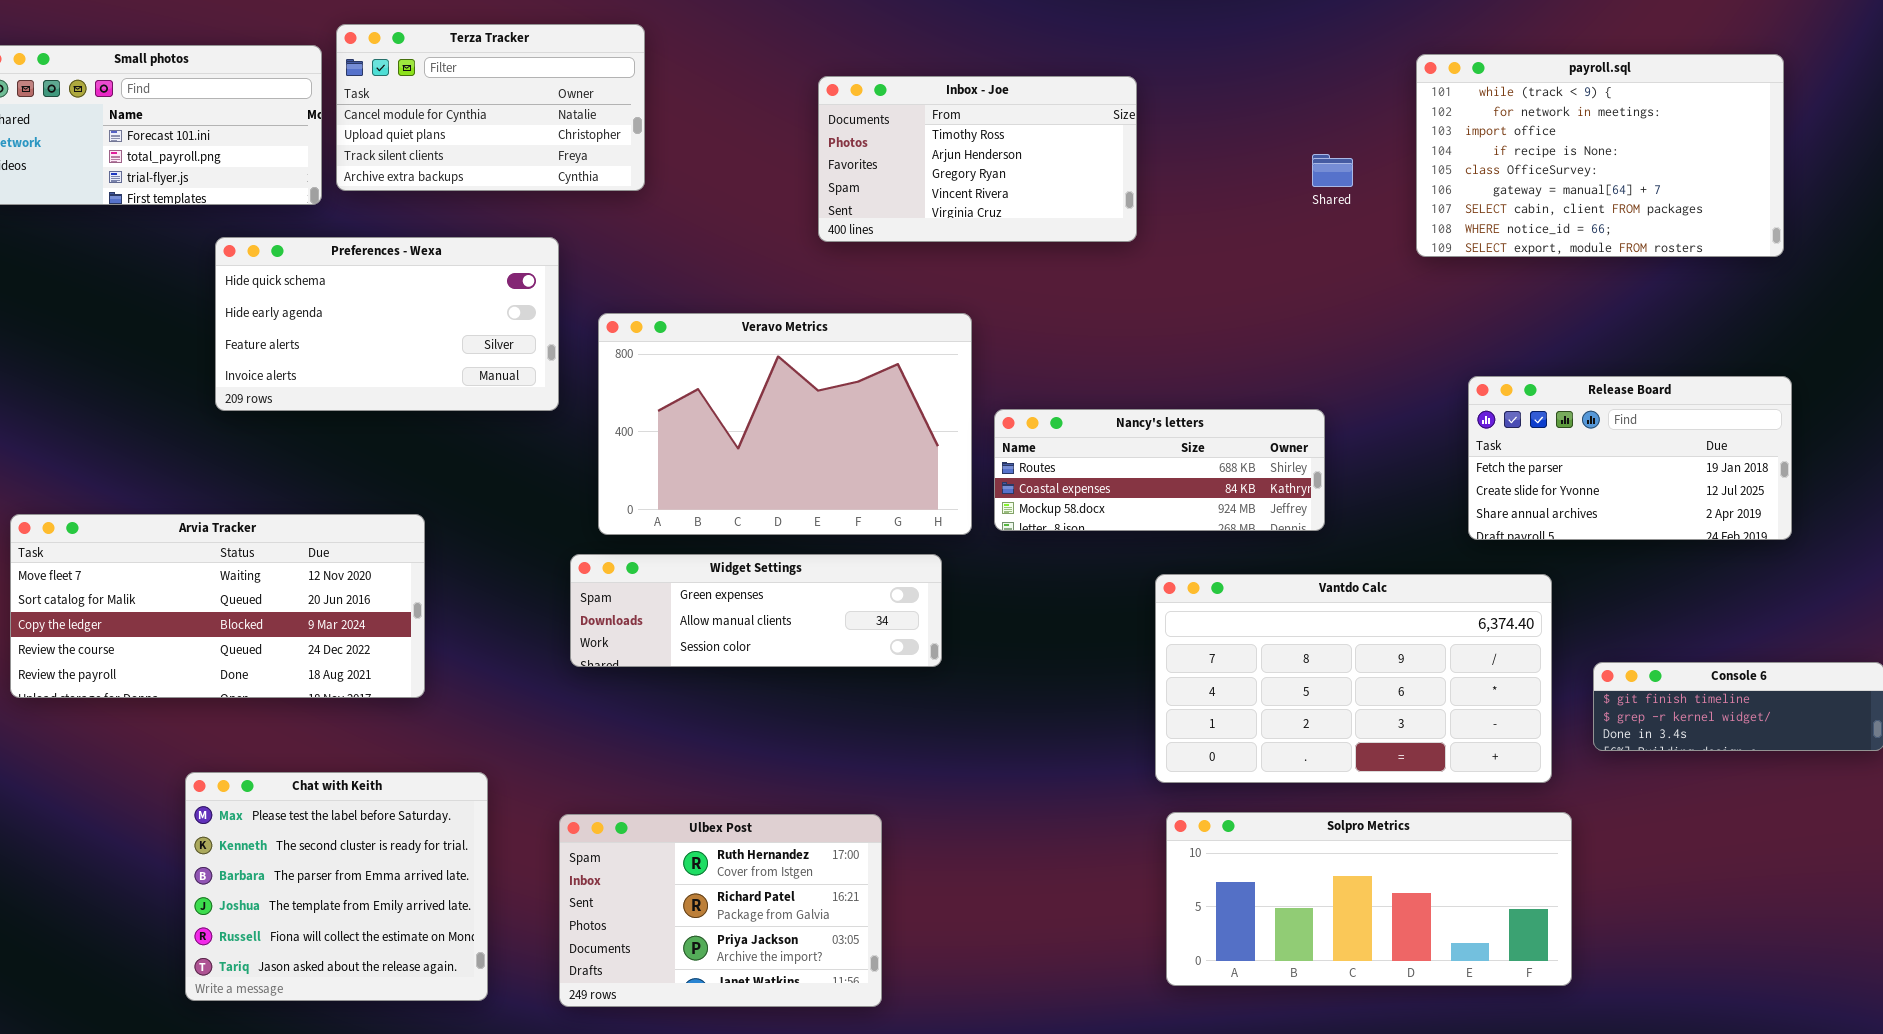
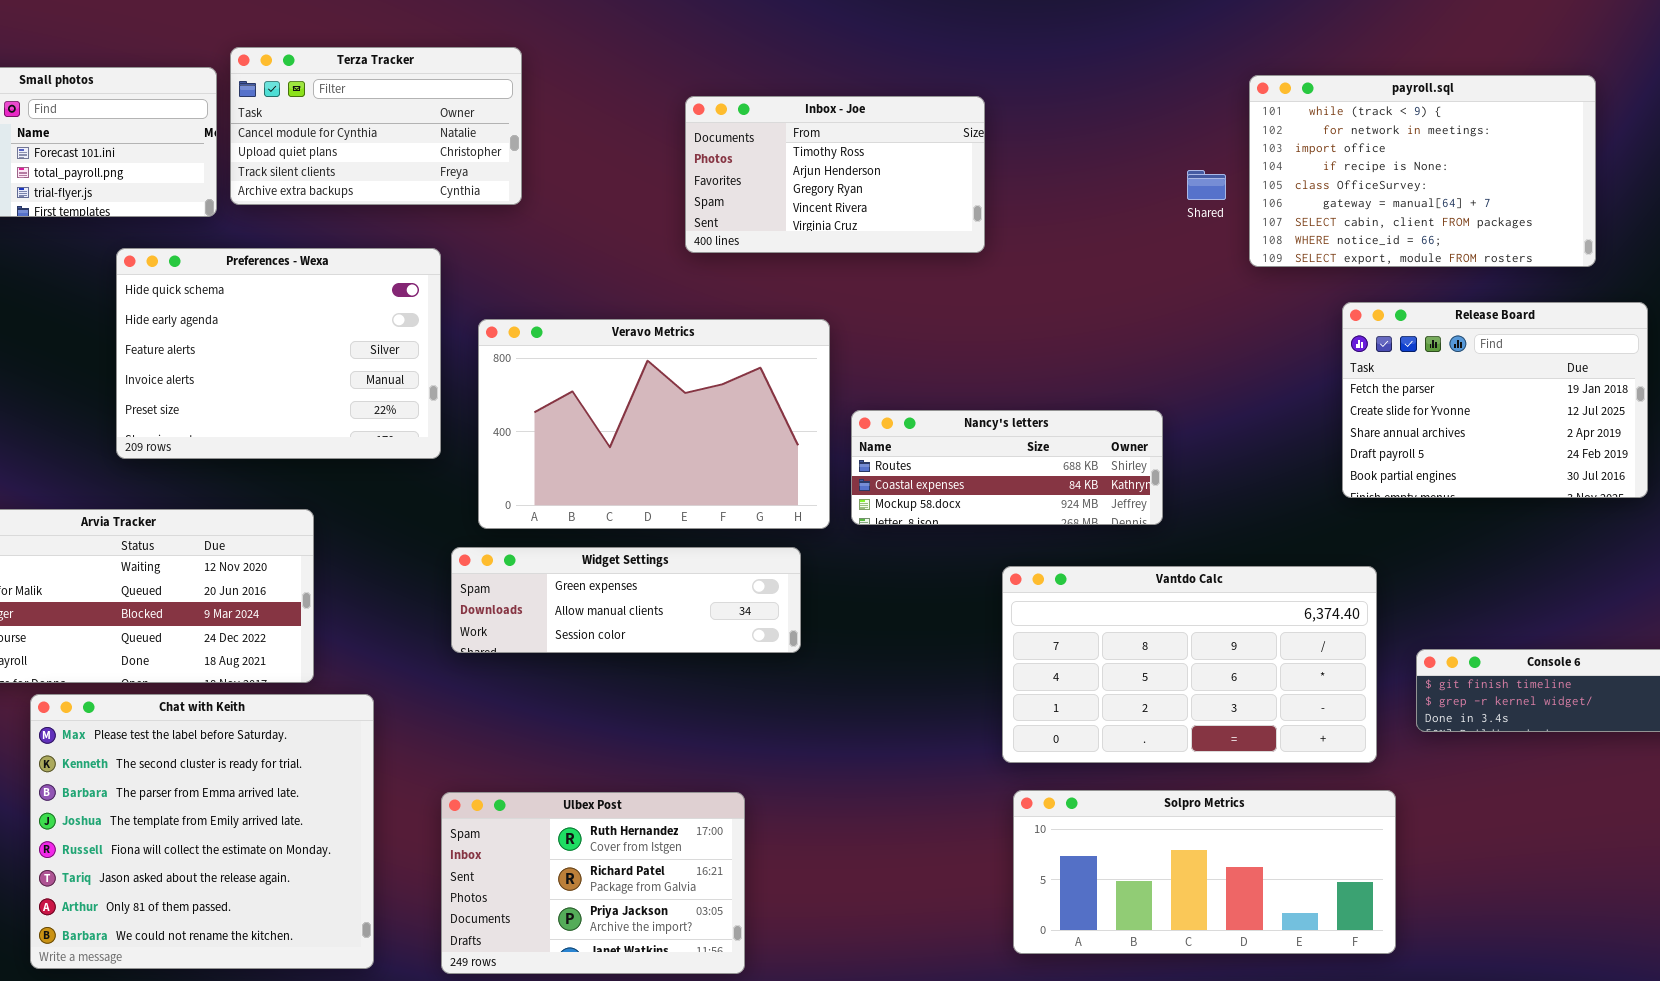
Shared: [1312,154,1353,187] -> [1187,170,1226,200], moved
Preferences - Wexa: [215,237,559,411] -> [116,248,441,459], resized
Release Board: [1468,376,1792,540] -> [1342,302,1648,498], moved, resized
Chat with Keith: [185,772,488,1001] -> [30,694,374,969], resized

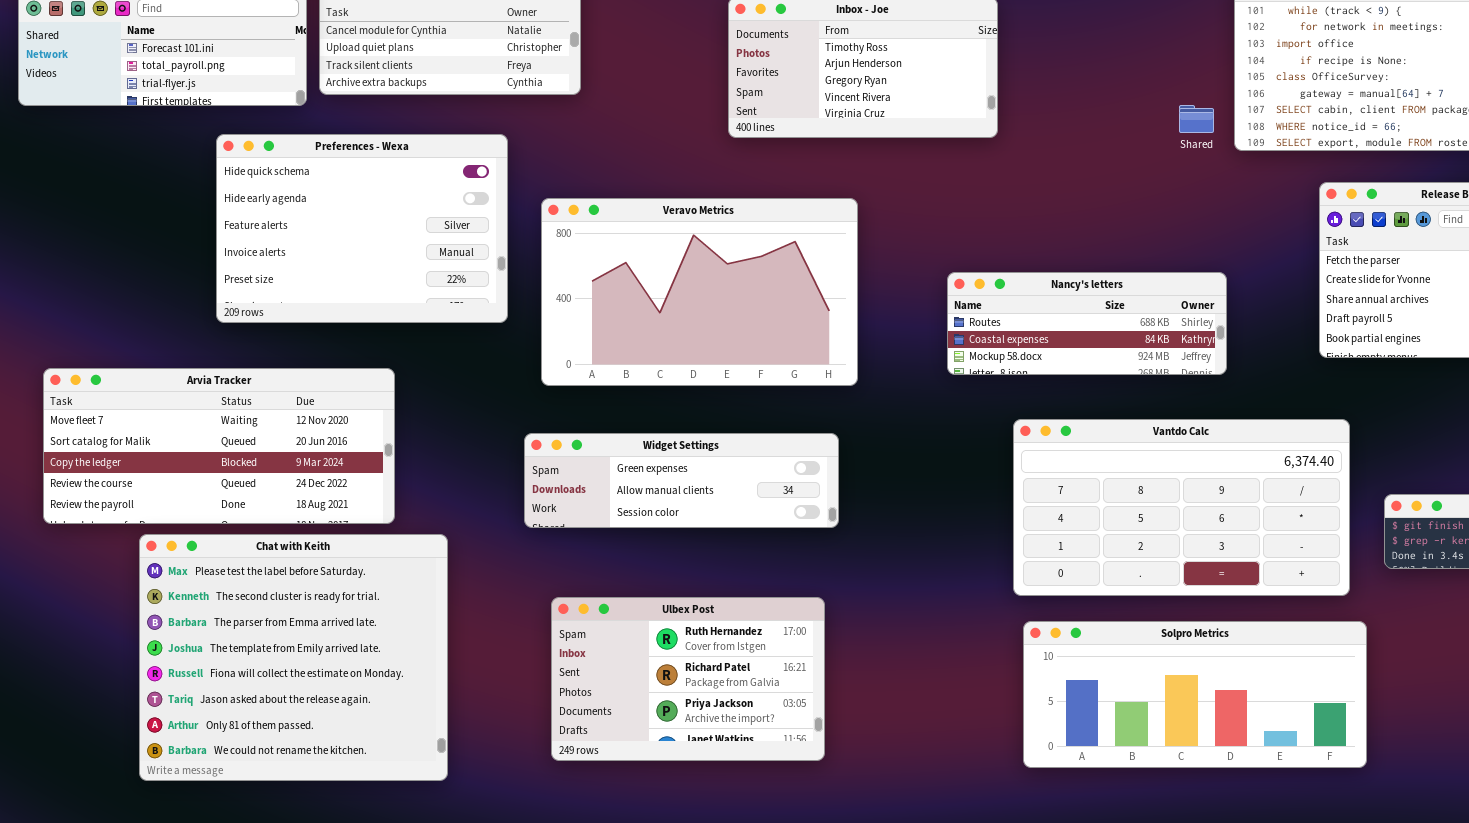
Shared: [1187,170,1226,200] -> [1179,105,1214,133], moved
Nancy's letters: [851,410,1163,525] -> [947,272,1227,375], moved
Widget Settings: [451,547,801,653] -> [524,433,839,528], moved
Ulbex Post: [441,792,745,974] -> [551,597,825,761], moved

